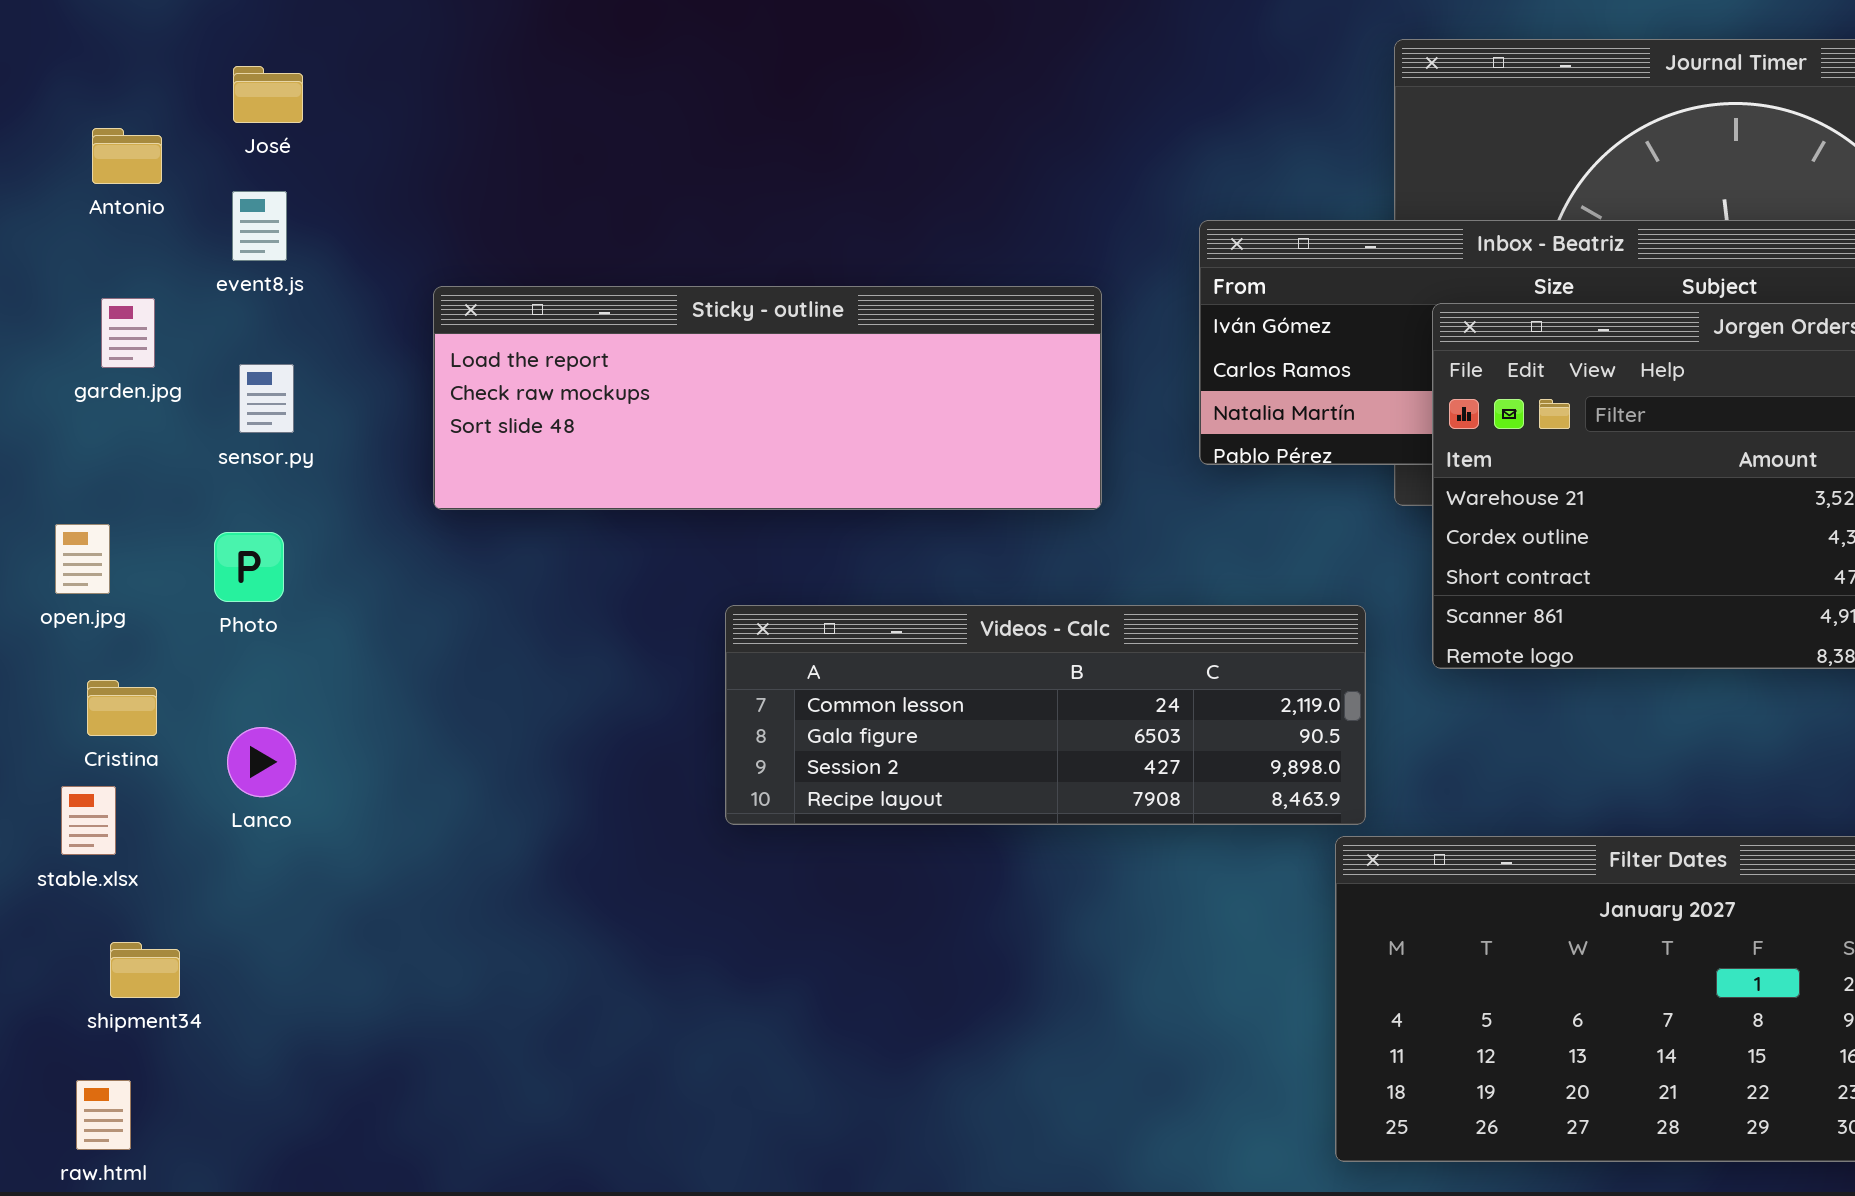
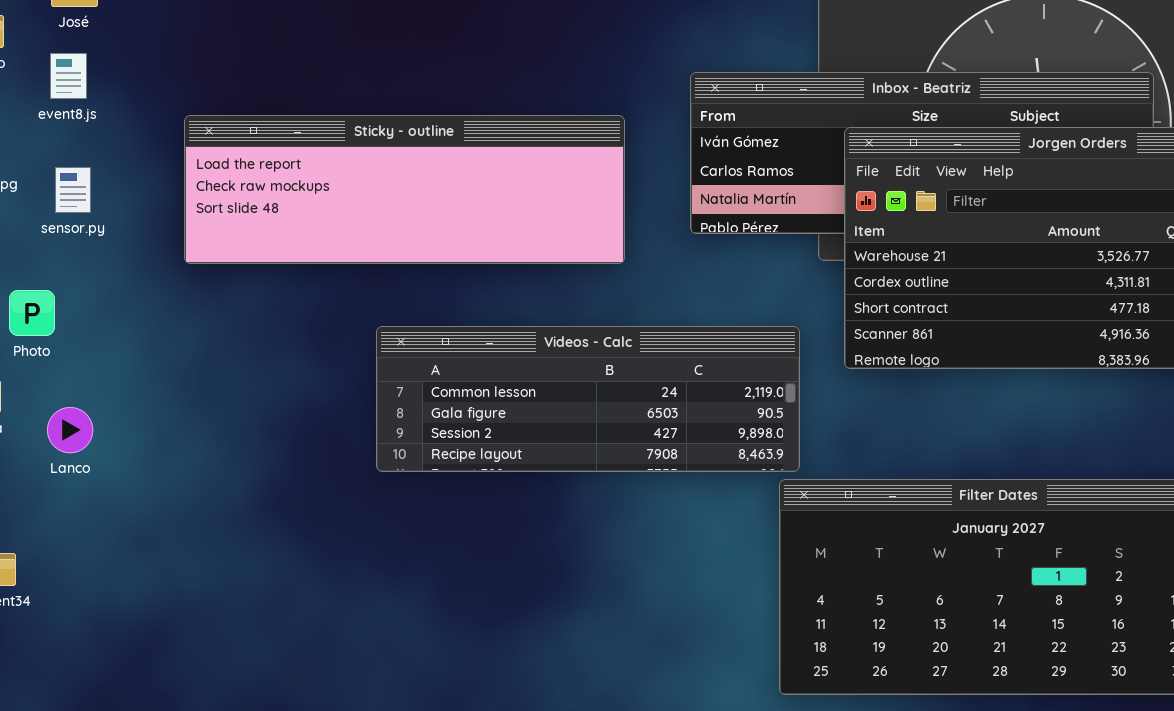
Photo: [214,532,284,602] -> [9,290,55,336], moved

